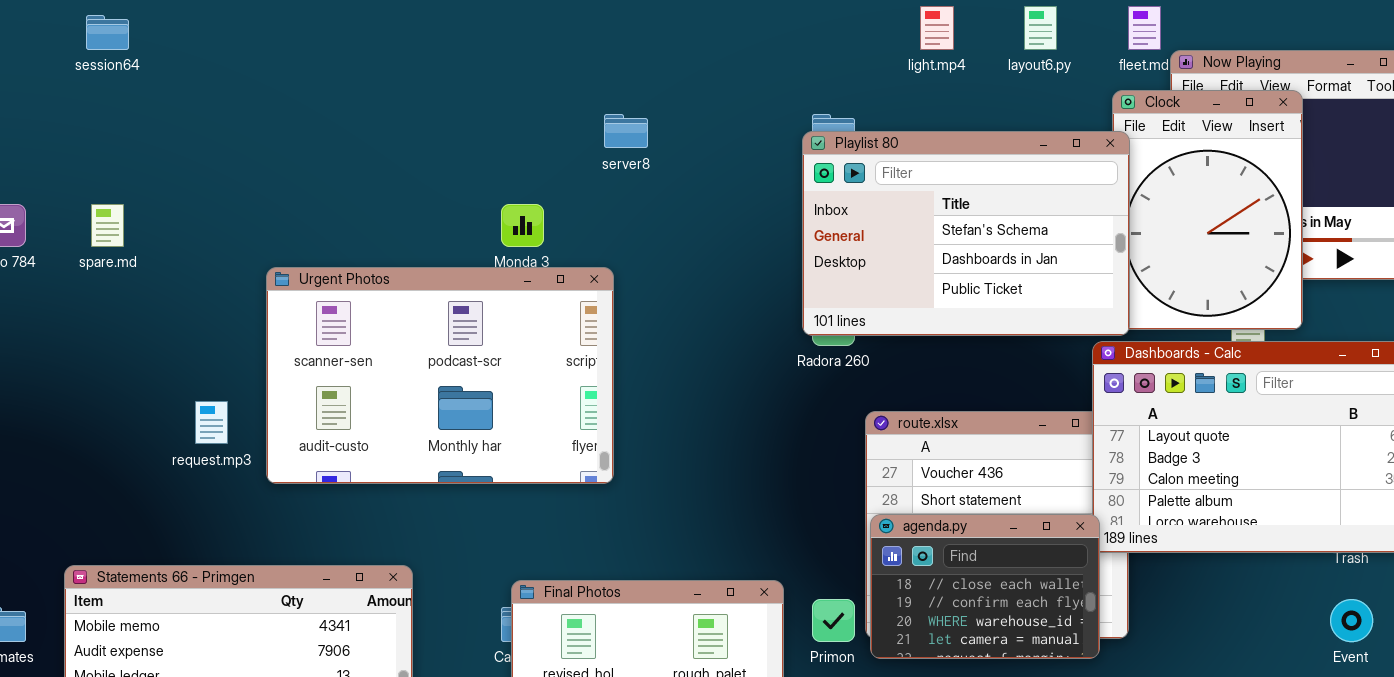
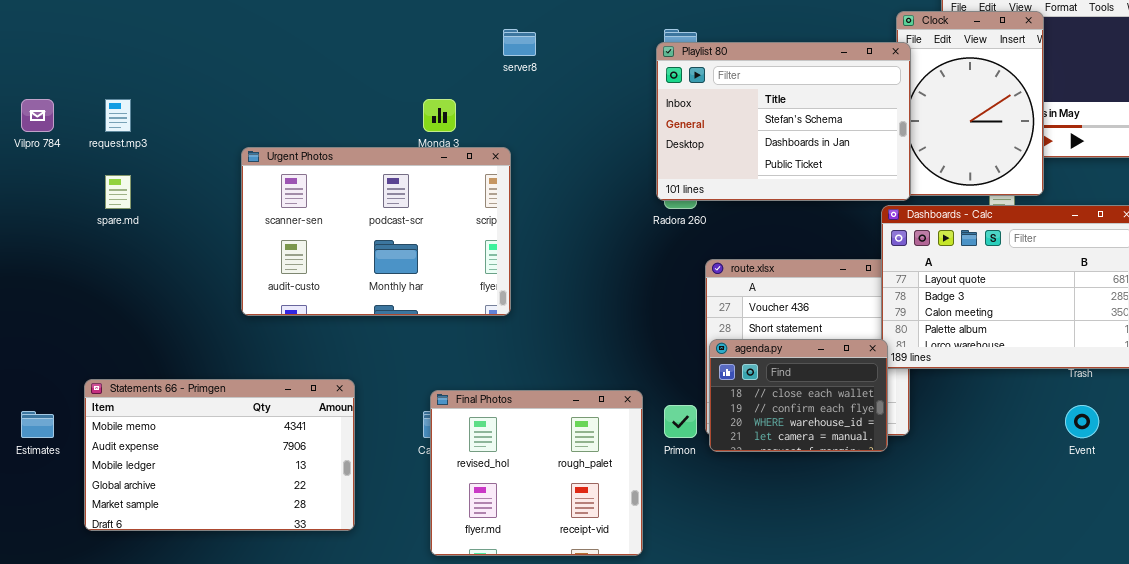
spare.md: [91,204,124,247] -> [105,175,131,209], moved
request.mp3: [195,401,228,444] -> [105,99,131,132], moved

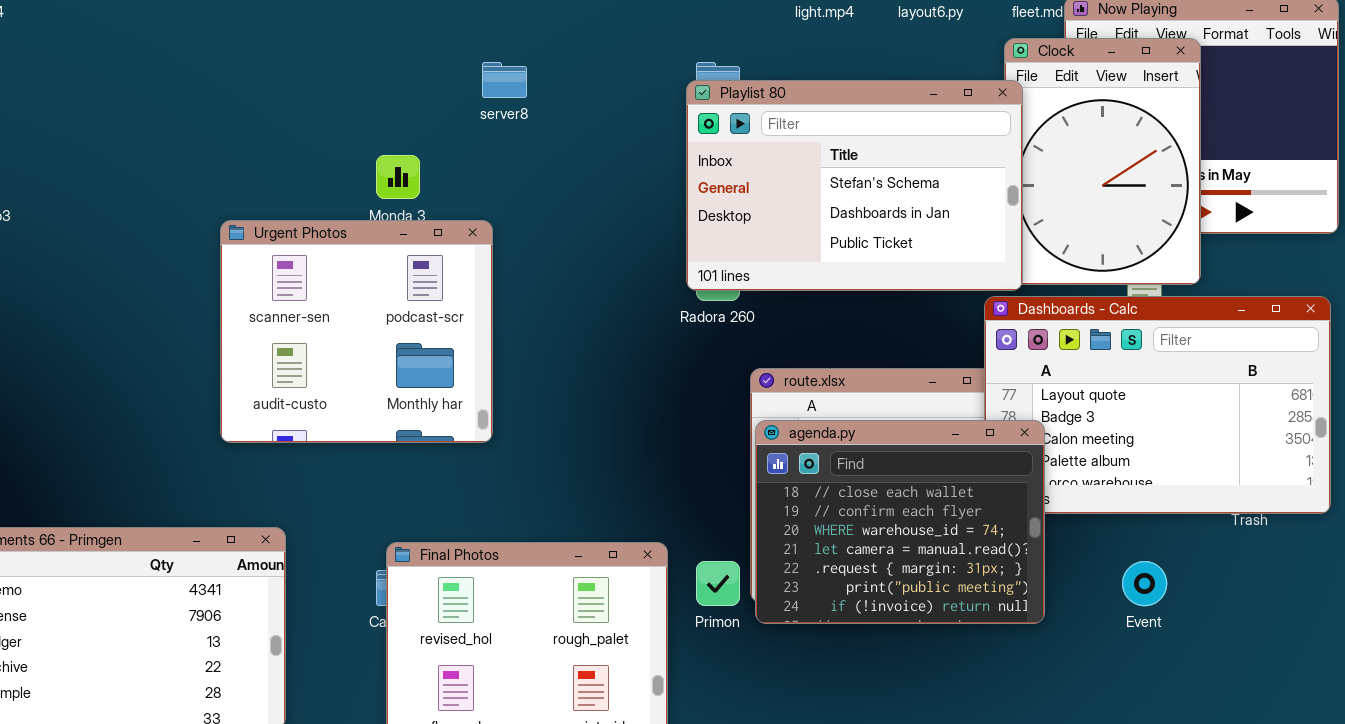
Urgent Photos: [241,147,511,316] -> [220,220,493,443], resized
agenda.py: [709,339,888,452] -> [755,420,1045,624], resized
Event: [1065,405,1099,438] -> [1122,561,1167,606], moved

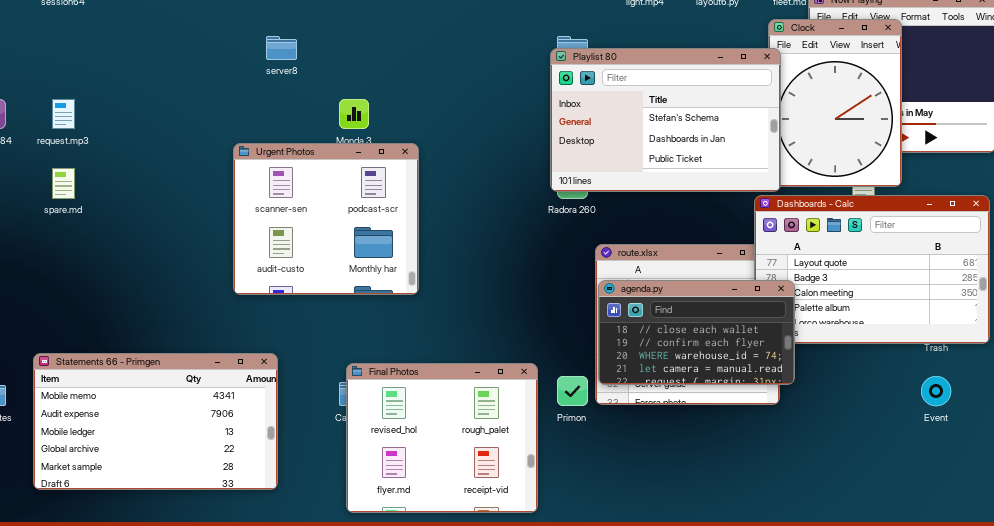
server8: [482,62,527,98] -> [266,36,297,60], moved
agenda.py: [755,420,1045,624] -> [598,280,795,385], resized
Event: [1122,561,1167,606] -> [921,376,951,406], moved

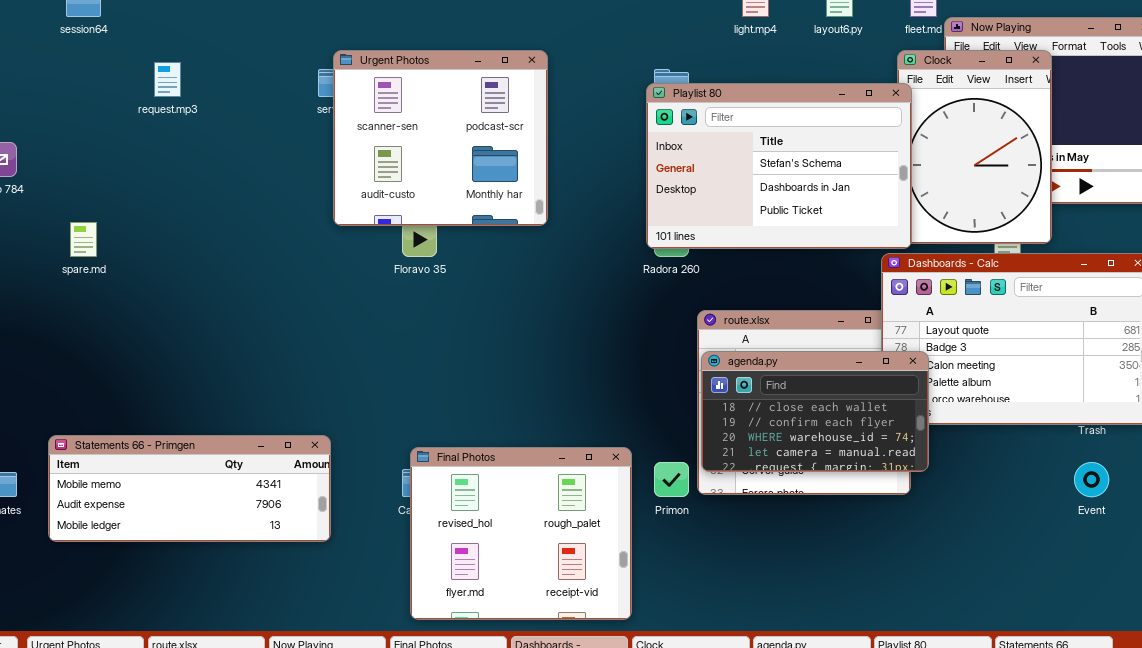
request.mp3: [52,99,75,129] -> [154,62,181,97], moved
Urgent Photos: [233,143,419,295] -> [333,50,548,226], moved
Statements 66 - Primgen: [33,353,278,490] -> [48,435,331,542], resized

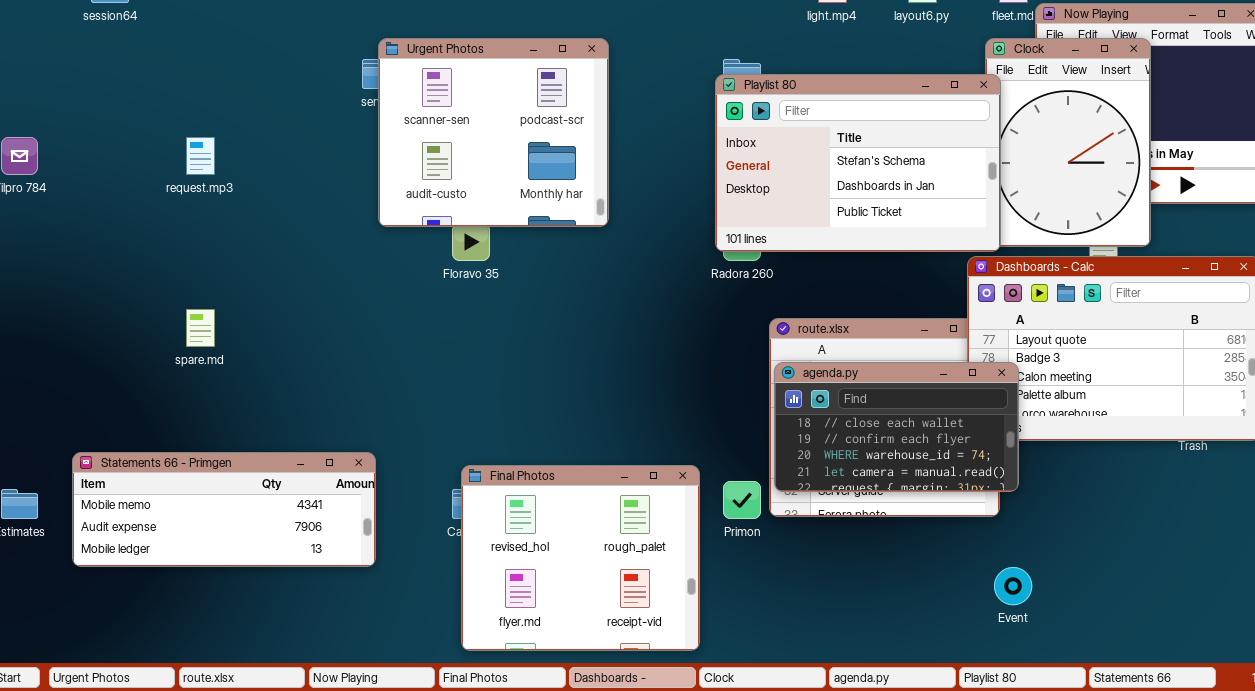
request.mp3: [154,62,181,97] -> [186,137,215,175], moved
spare.md: [70,222,97,257] -> [186,309,215,347], moved
Event: [1074,462,1109,497] -> [994,567,1032,605], moved

